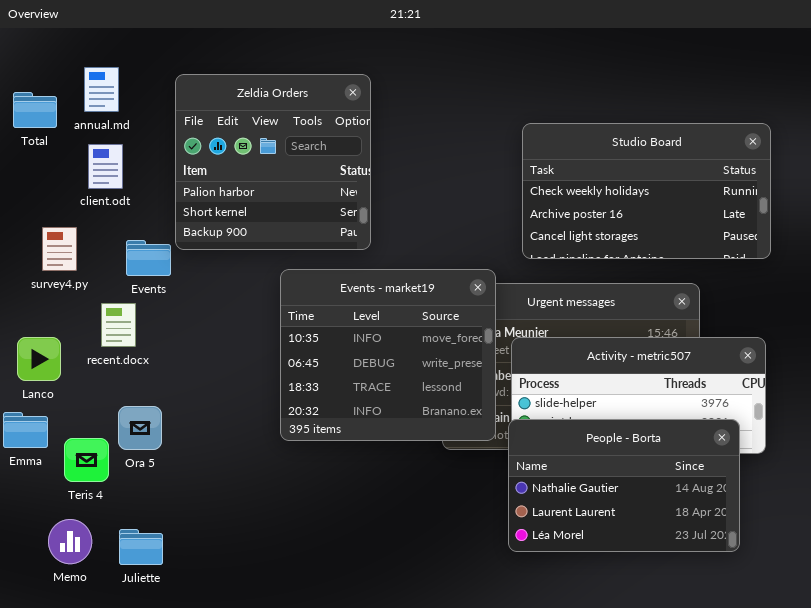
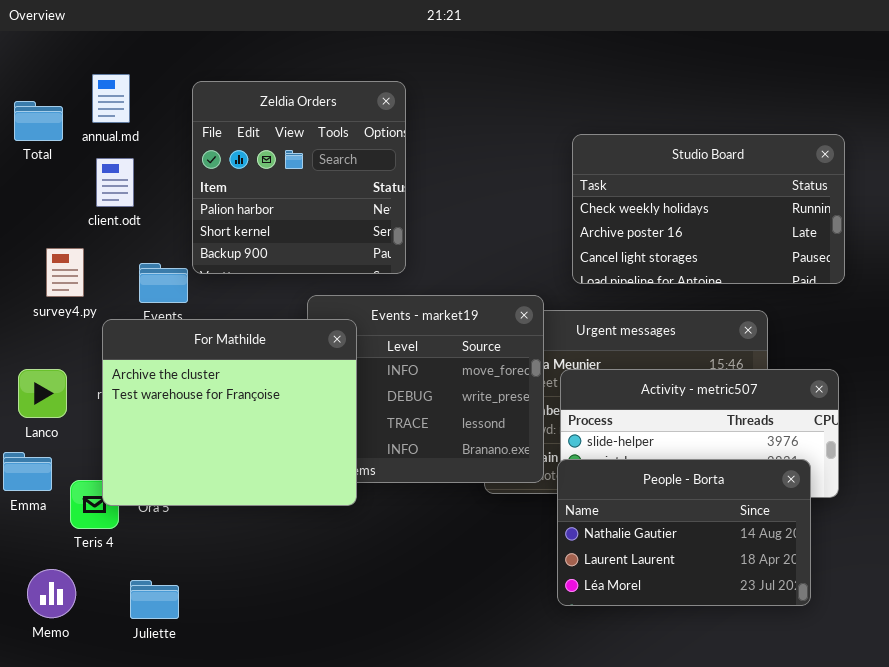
For Mathilde: none -> [102,319,357,506], opened
Memo: [48,519,92,564] -> [27,569,76,618], moved

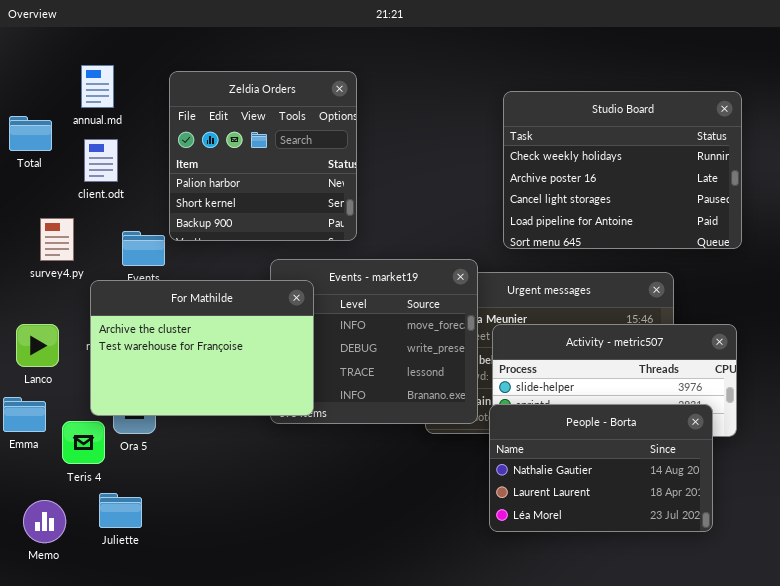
Total: [14,101,63,141] -> [9,116,52,151], moved
Studio Board: [572,134,845,284] -> [503,91,742,249], resized
For Mathilde: [102,319,357,506] -> [90,280,314,416], resized
Juliette: [130,580,179,619] -> [99,493,142,528], moved

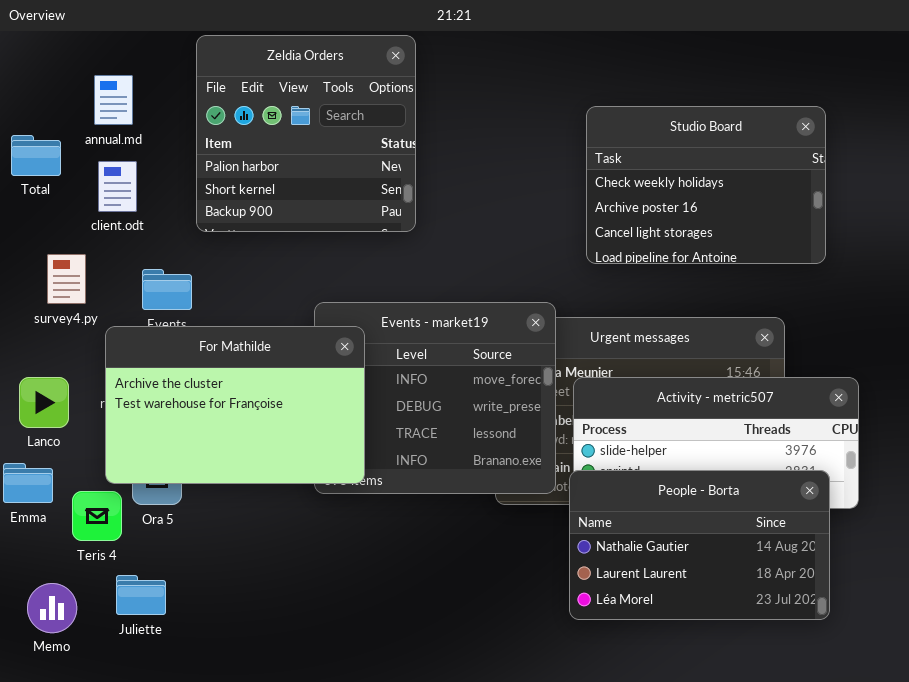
Zeldia Orders: [169,71,357,241] -> [196,35,416,232], moved
Studio Board: [503,91,742,249] -> [586,106,826,264], resized

